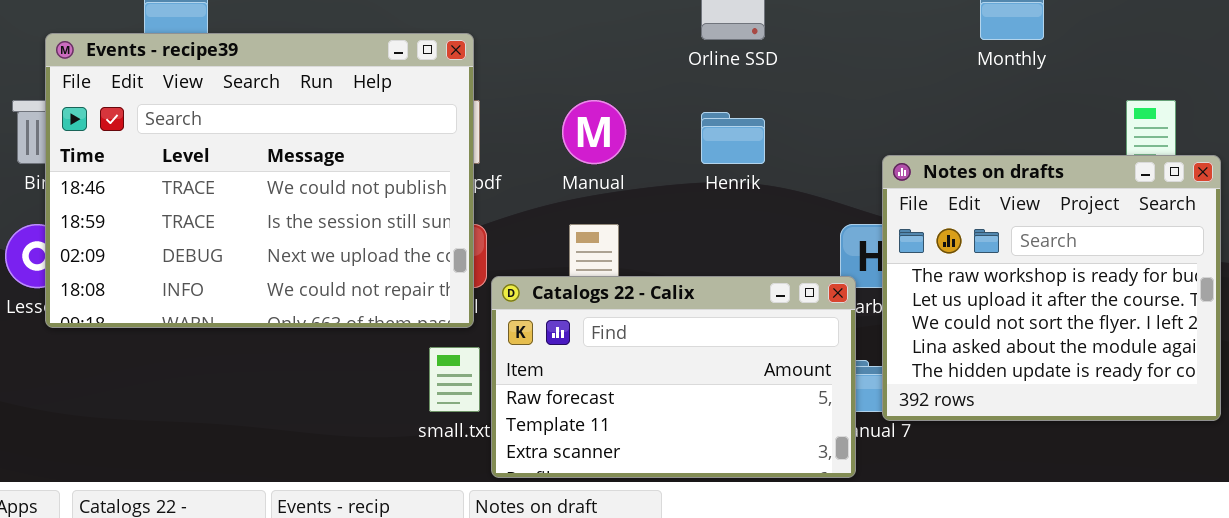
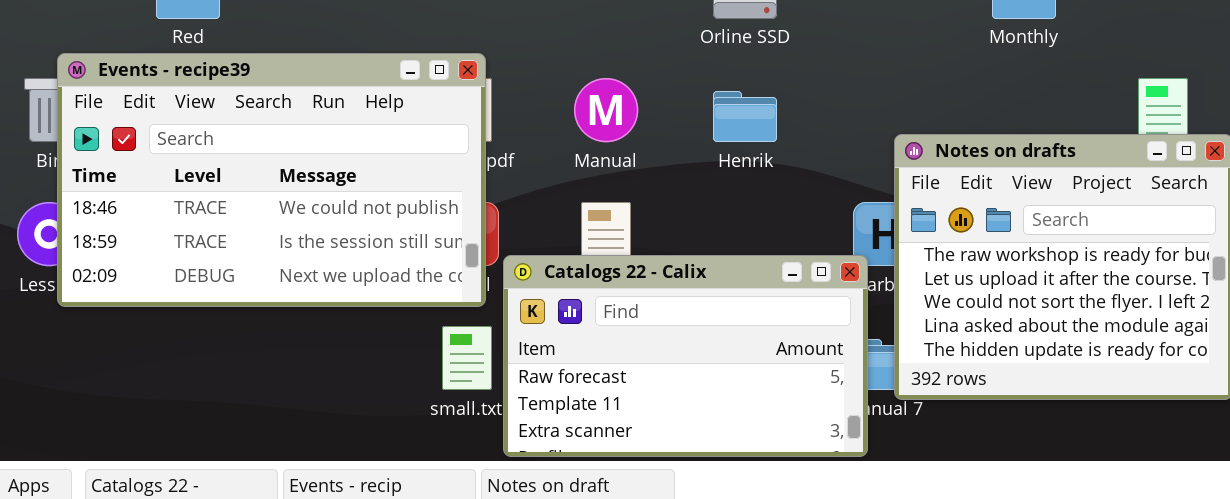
Events - recipe39: [45,33,474,328] -> [57,53,486,307], resized

